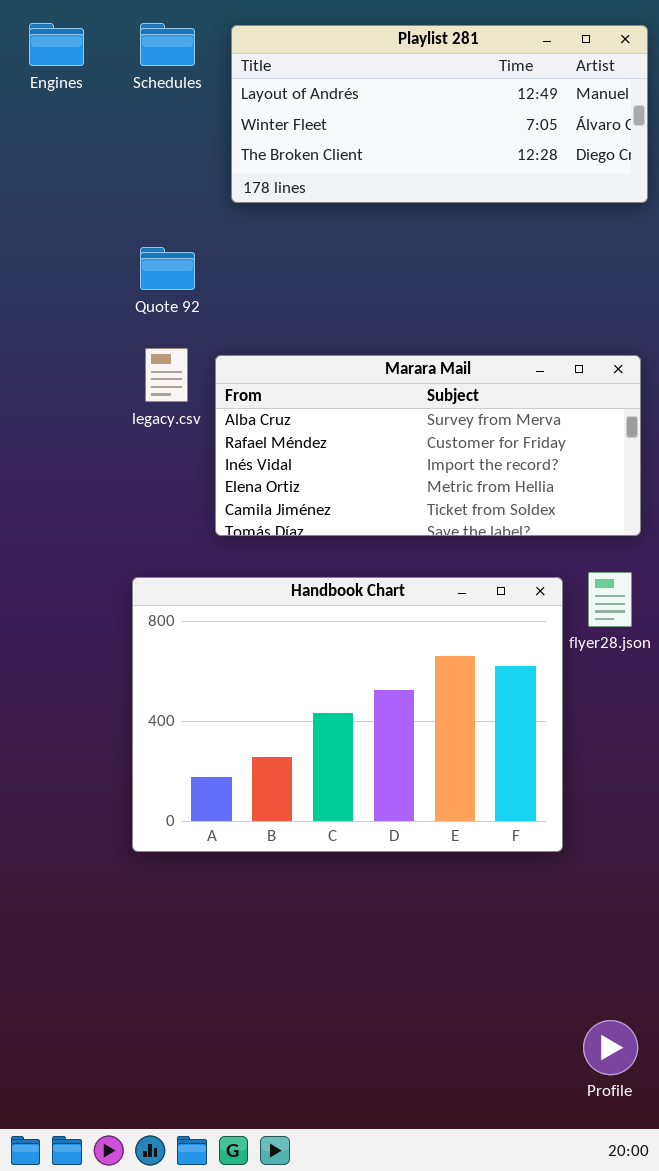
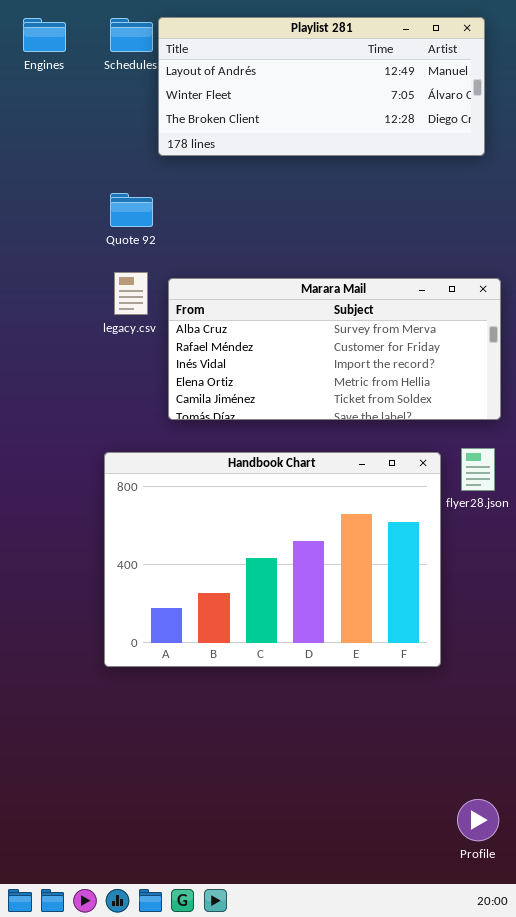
Playlist 281: [231,25,648,203] -> [158,17,485,156], moved

